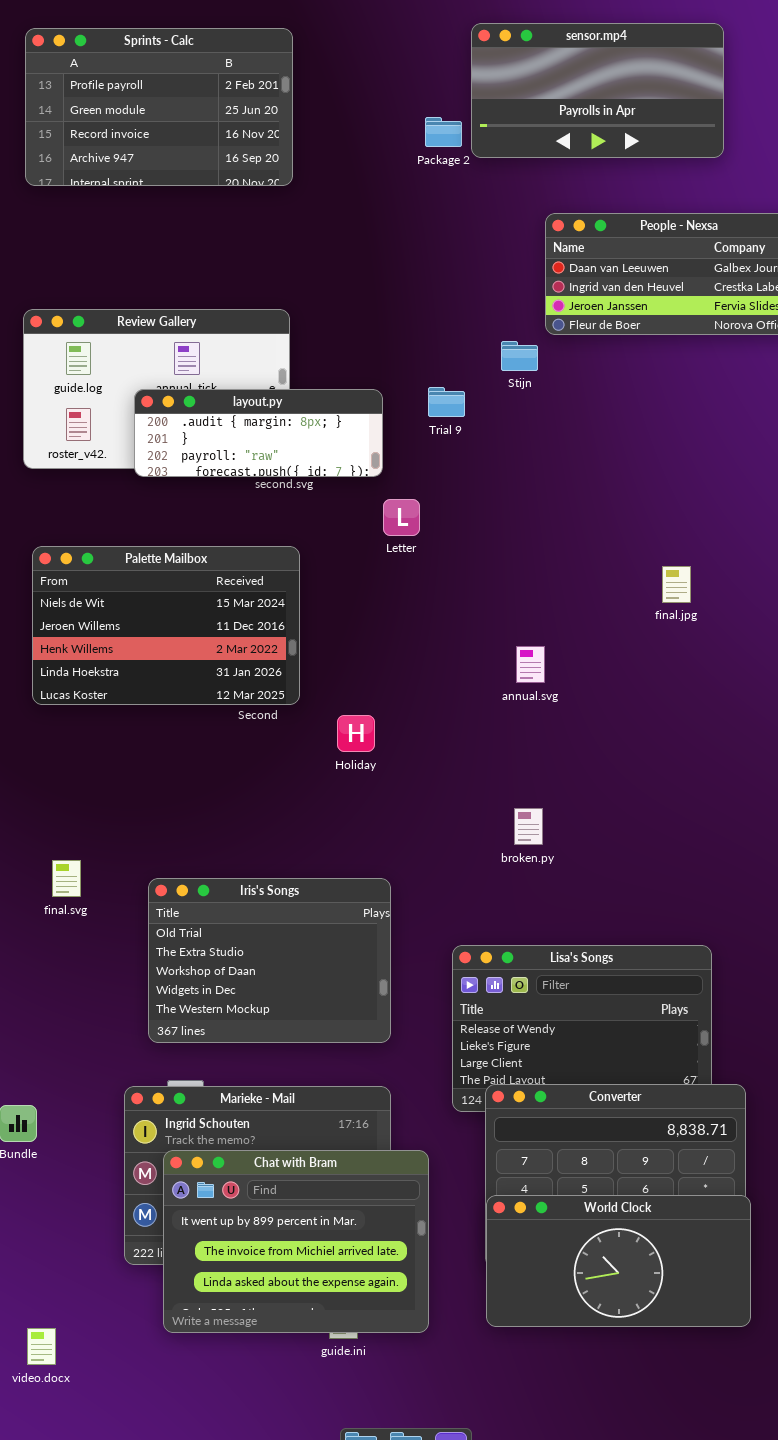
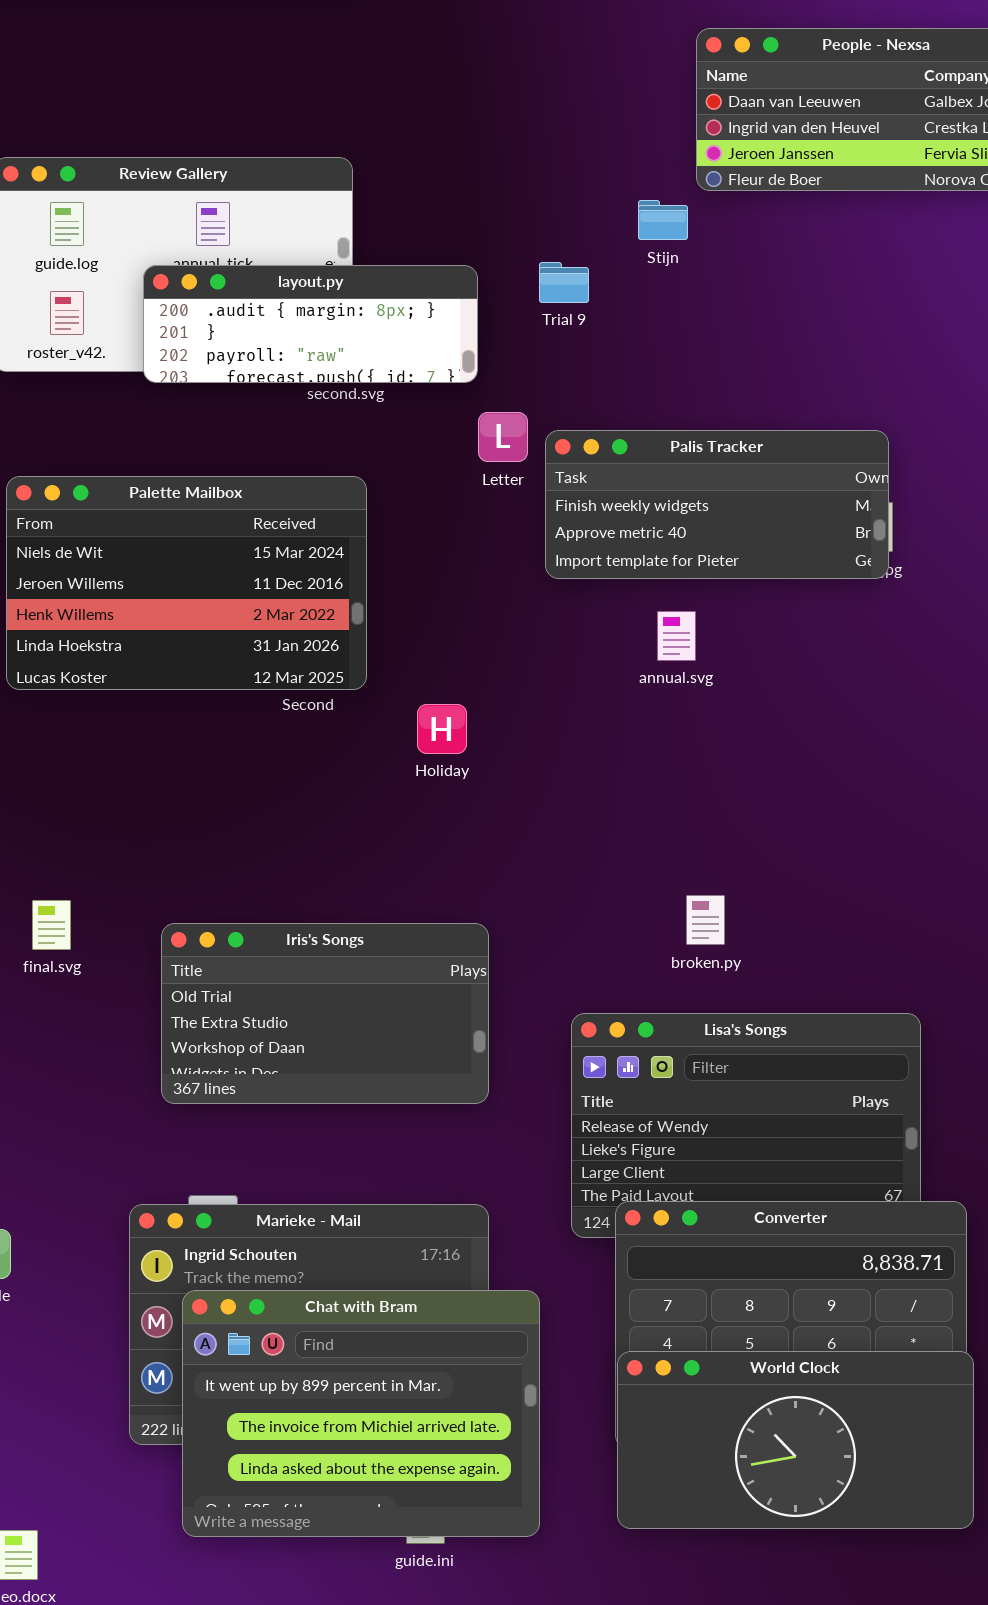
Palis Tracker: none -> [545,430,889,579], opened
broken.py: [514,808,543,845] -> [686,895,725,945], moved
Iris's Songs: [148,878,391,1043] -> [161,923,489,1104], resized

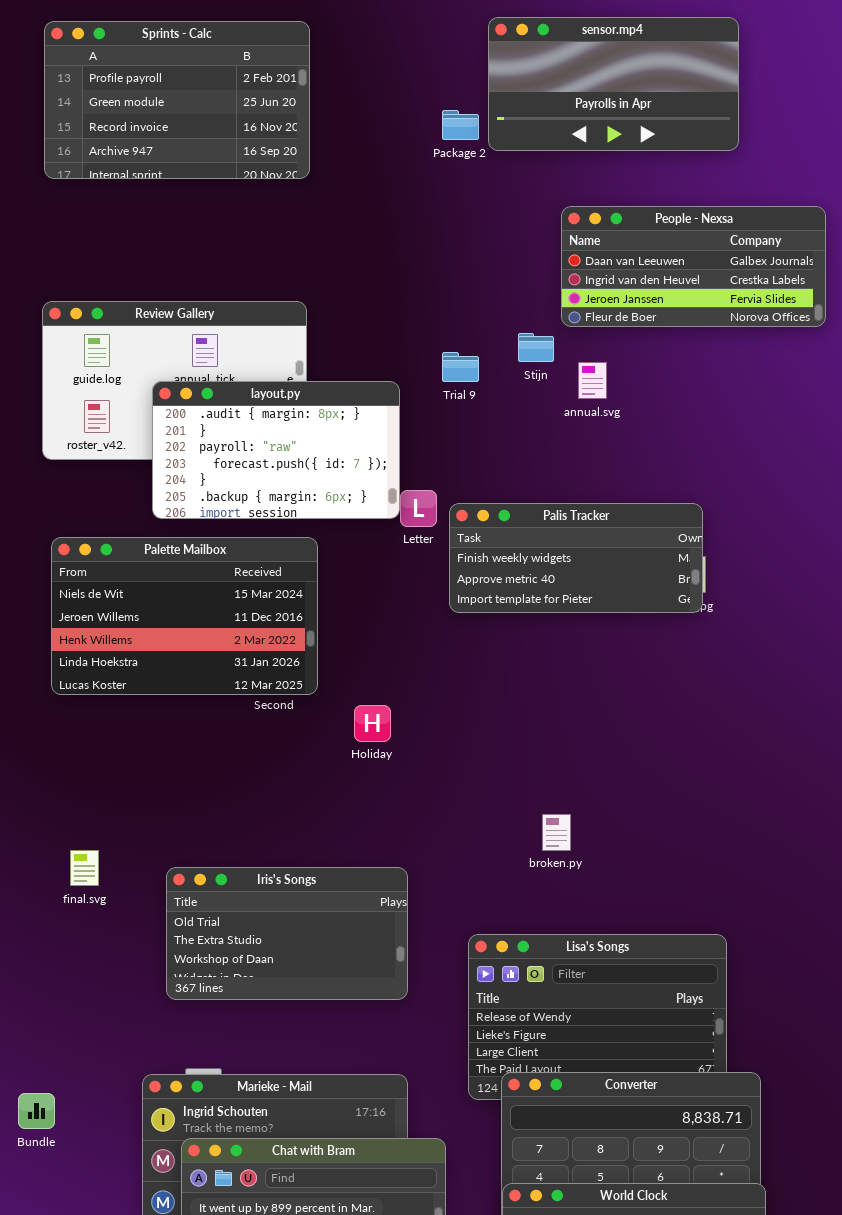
Trial 9: [539,262,589,303] -> [442,352,479,382], moved
layout.py: [143,265,478,383] -> [152,381,400,519], resized
annual.svg: [657,611,696,661] -> [578,362,607,399], moved
broken.py: [686,895,725,945] -> [542,814,571,851], moved

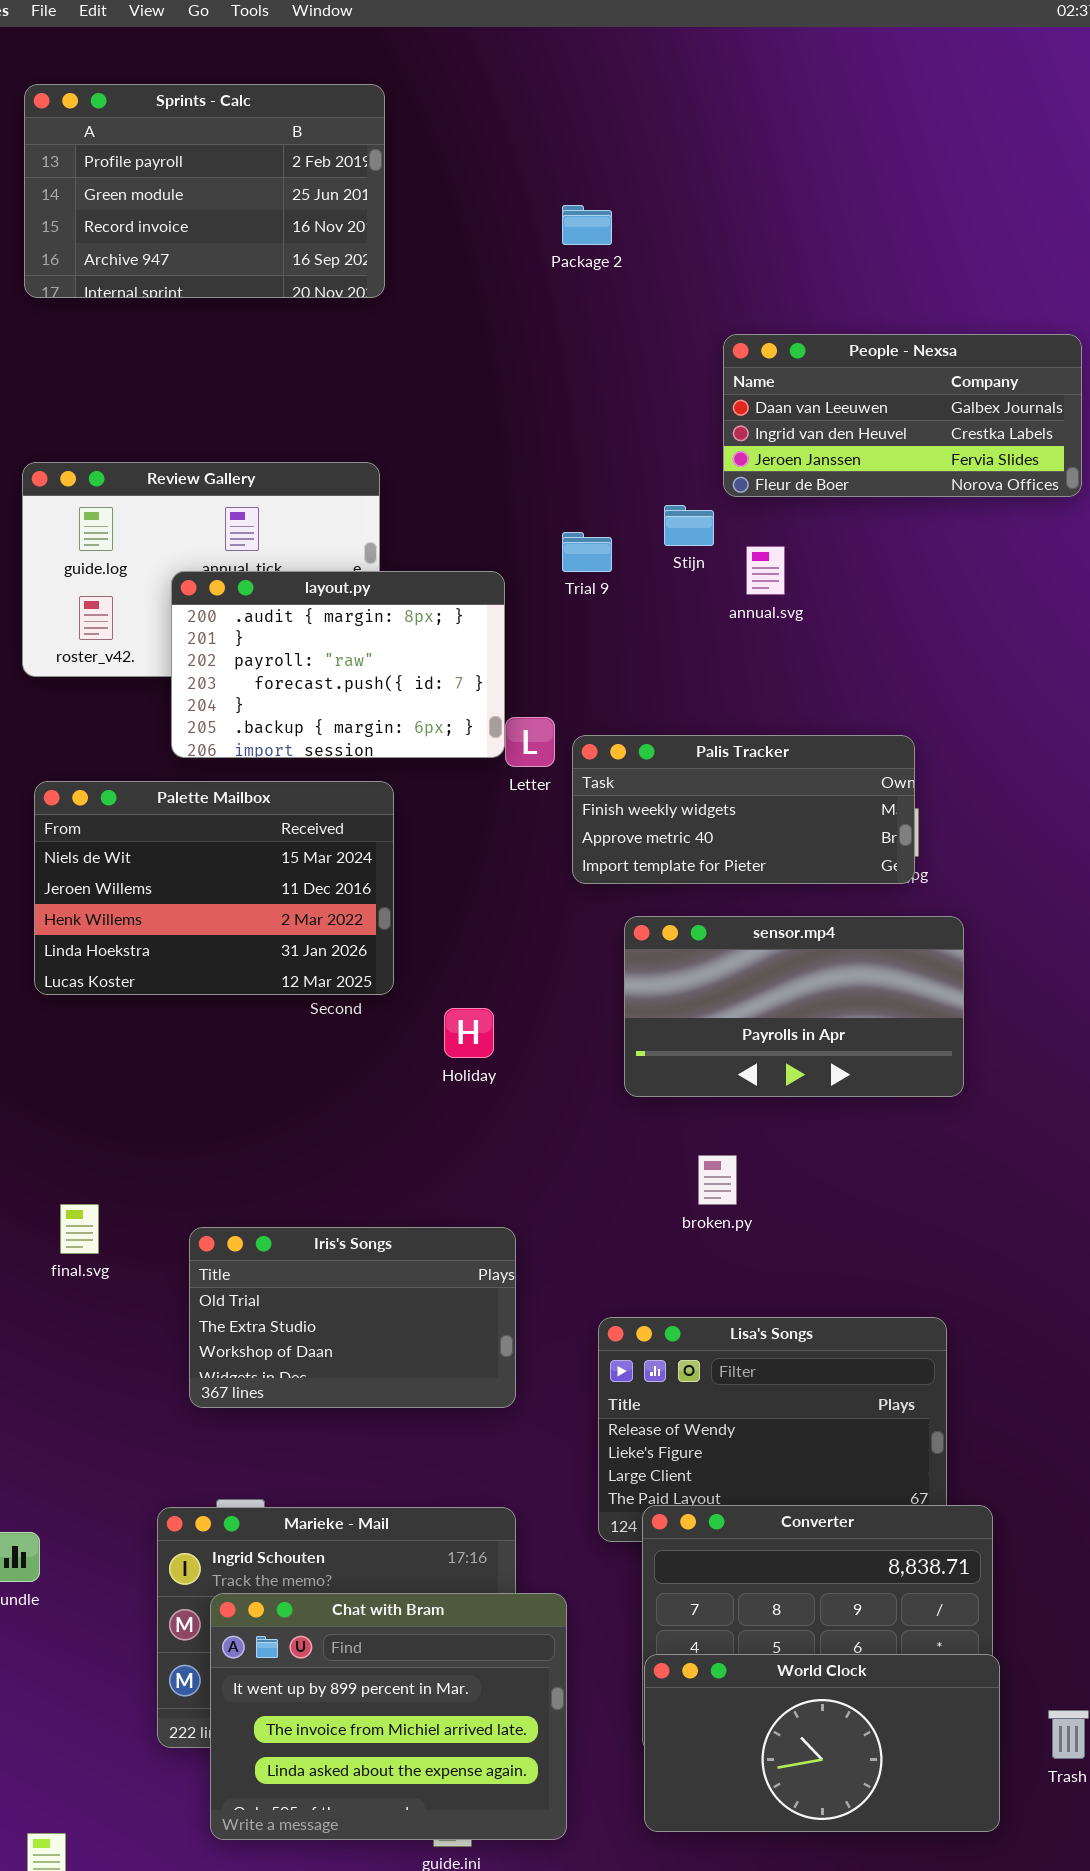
sensor.mp4: [488,17,739,151] -> [624,916,964,1097], moved

